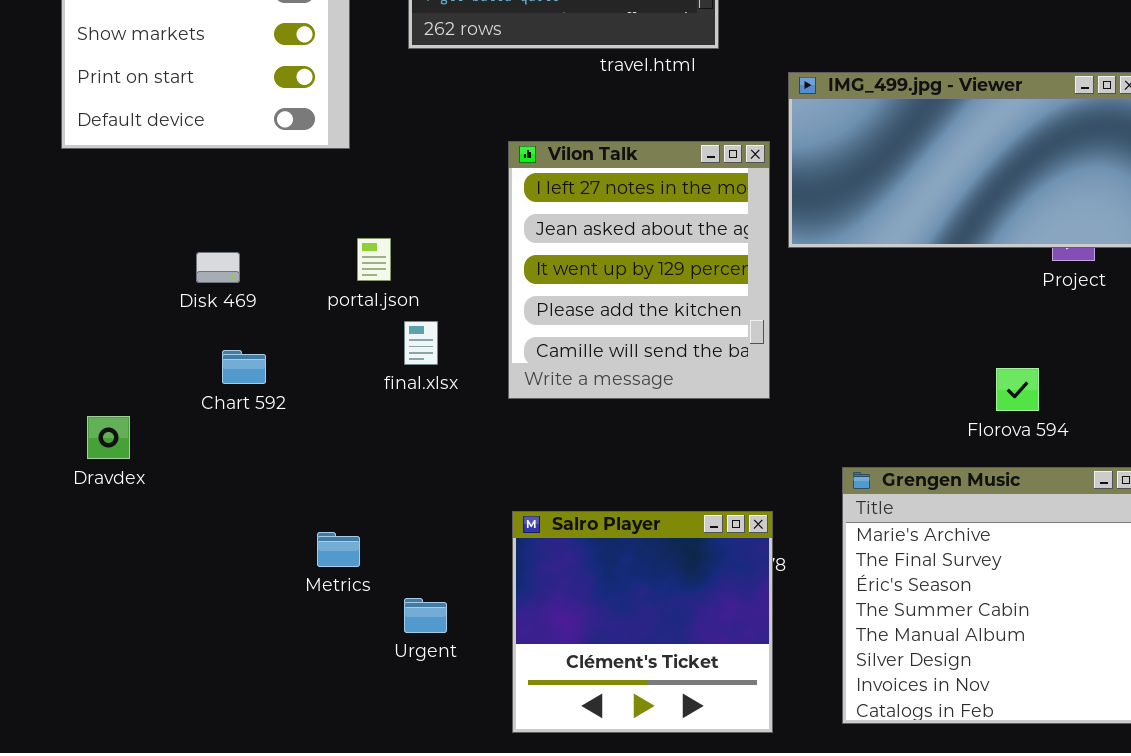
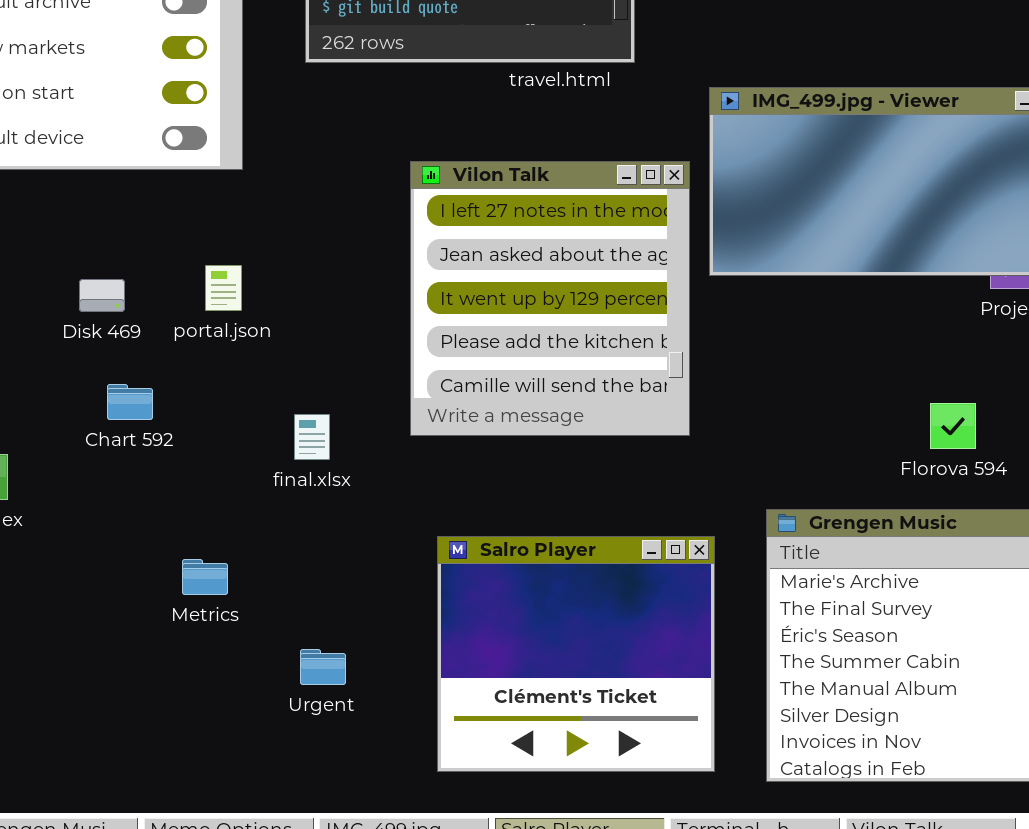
portal.json: [357,238,391,281] -> [205,265,242,311], moved
final.xlsx: [404,321,438,365] -> [294,414,330,460], moved
Salro Player: [512,511,773,733] -> [437,536,715,772], moved
Metrics: [317,532,360,567] -> [182,559,228,595], moved

